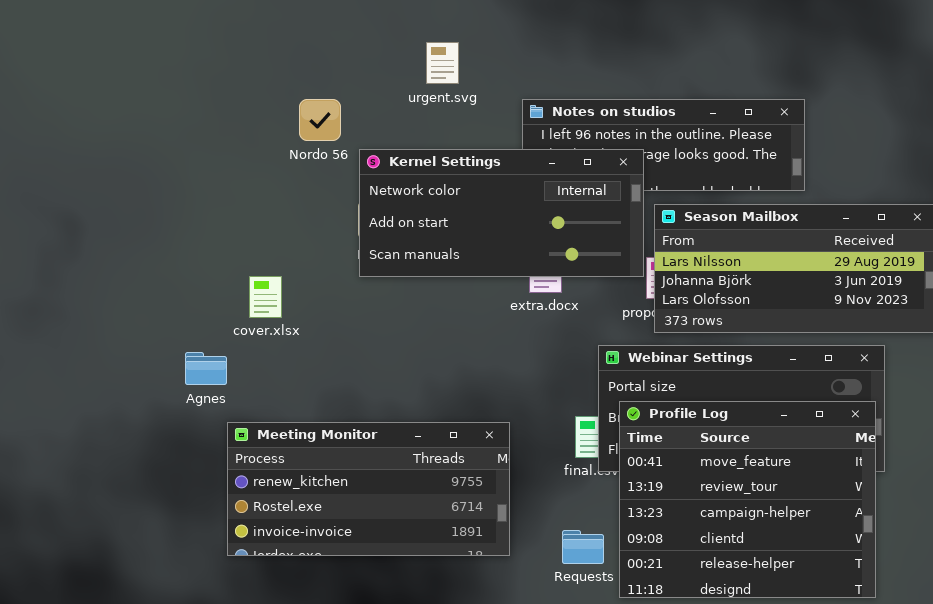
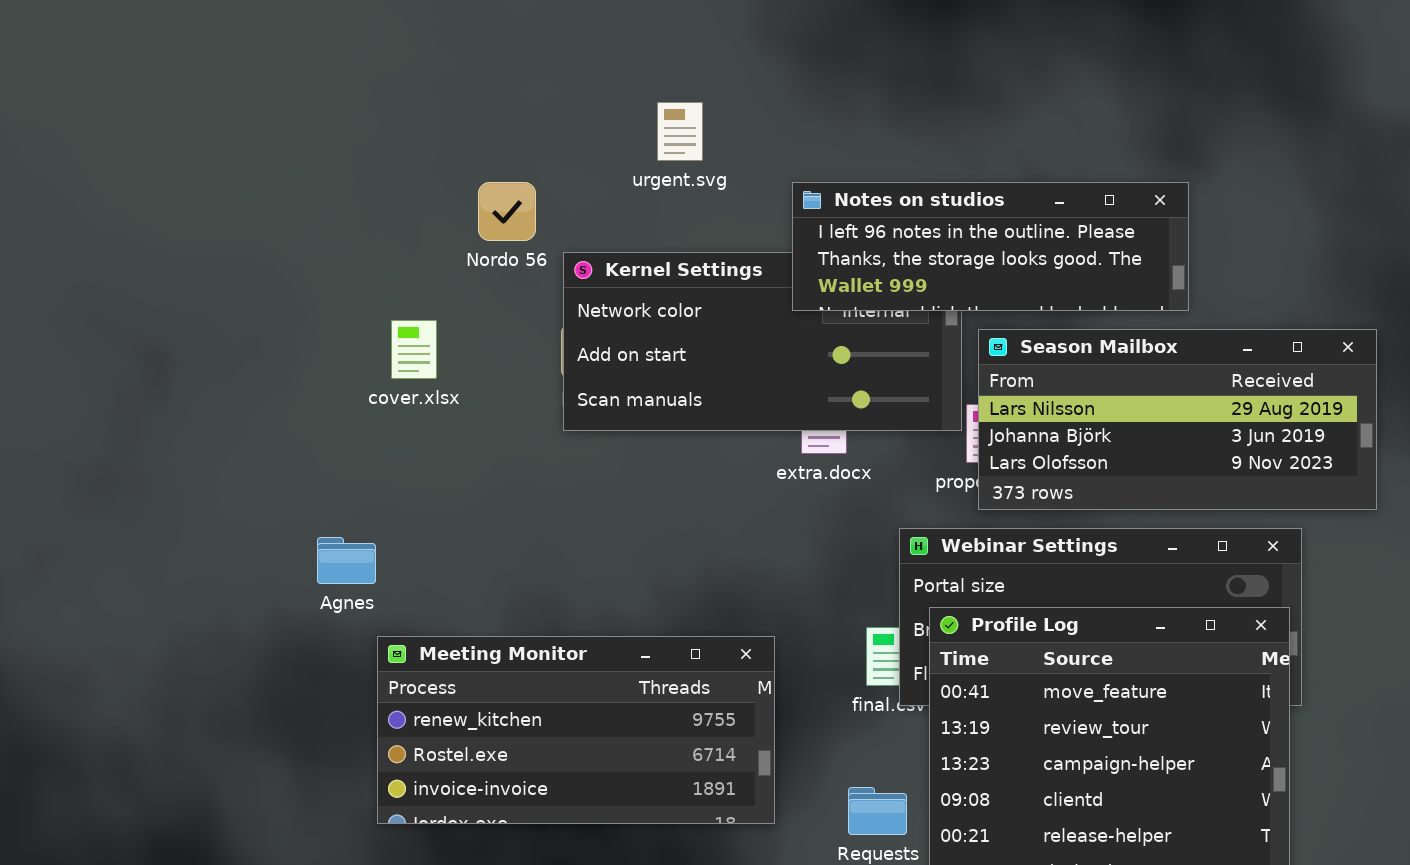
Notes on studios: [522,99,805,191] -> [792,182,1189,311], raised
cover.xlsx: [249,276,282,318] -> [391,320,437,379], moved

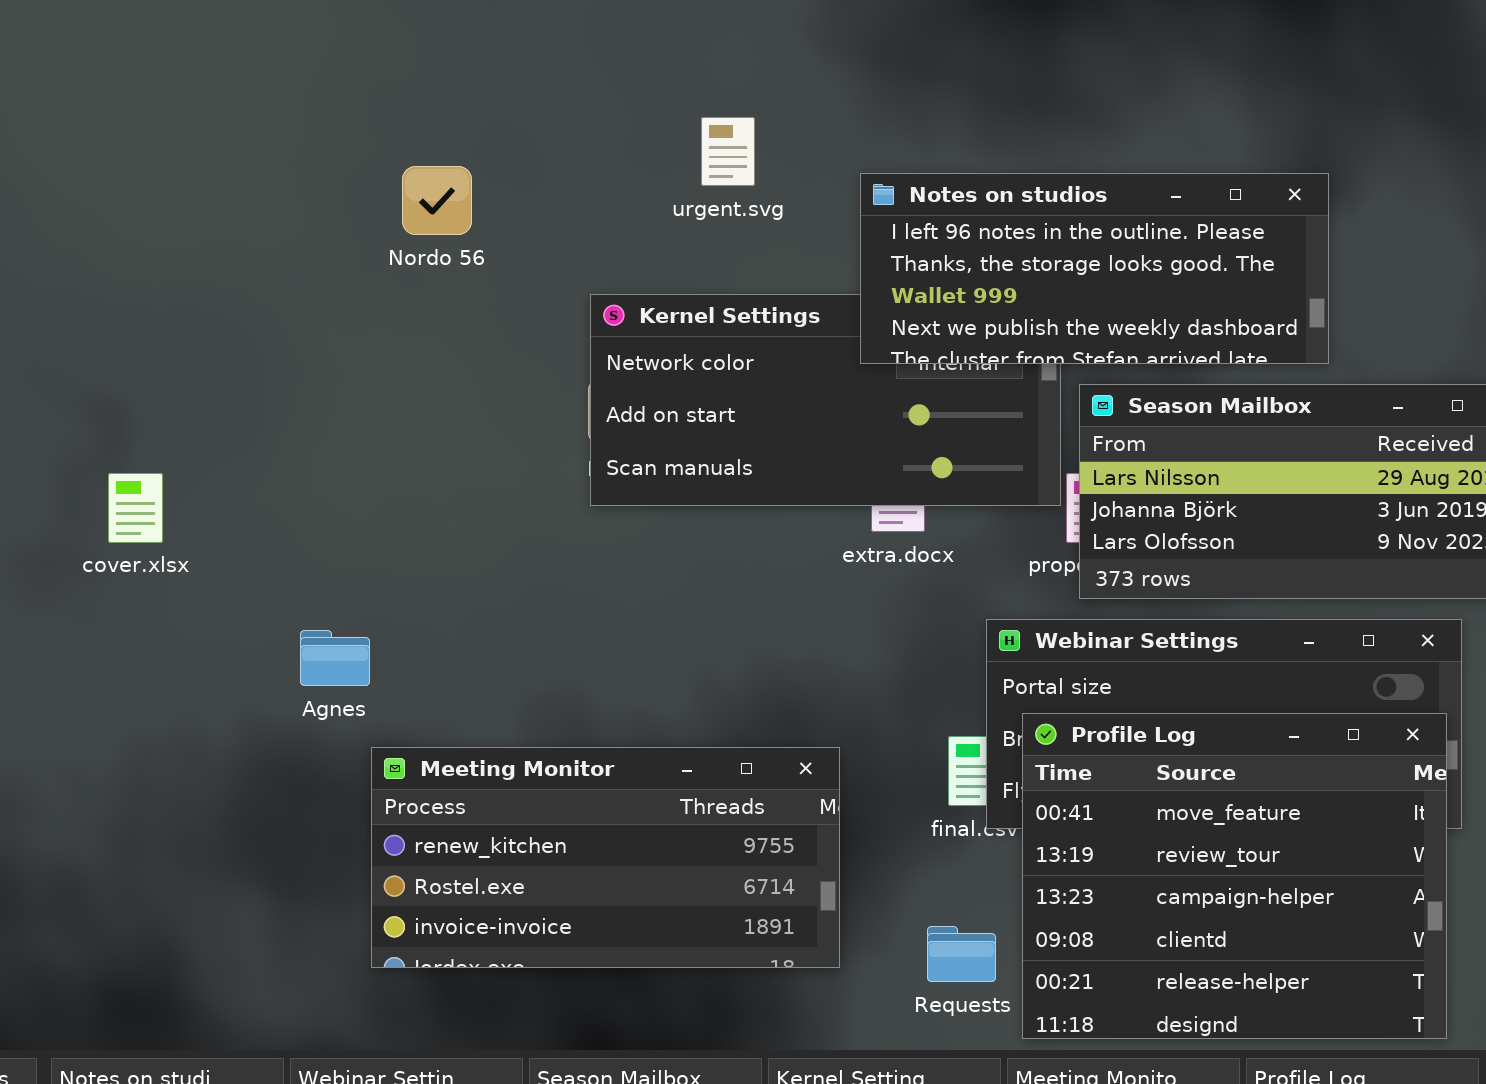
Nordo 56: [478,182,536,241] -> [402,166,472,235], moved
Notes on studios: [792,182,1189,311] -> [860,173,1329,364], resized
cover.xlsx: [391,320,437,379] -> [108,473,163,543], moved

